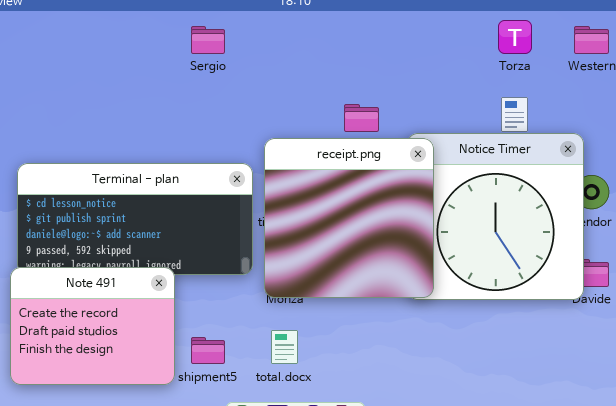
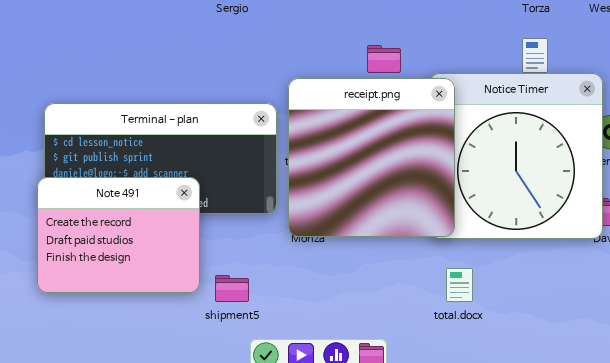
Note 491: [10,267,175,385] -> [37,177,200,293], moved
total.docx: [271,330,298,364] -> [446,268,473,302], moved

